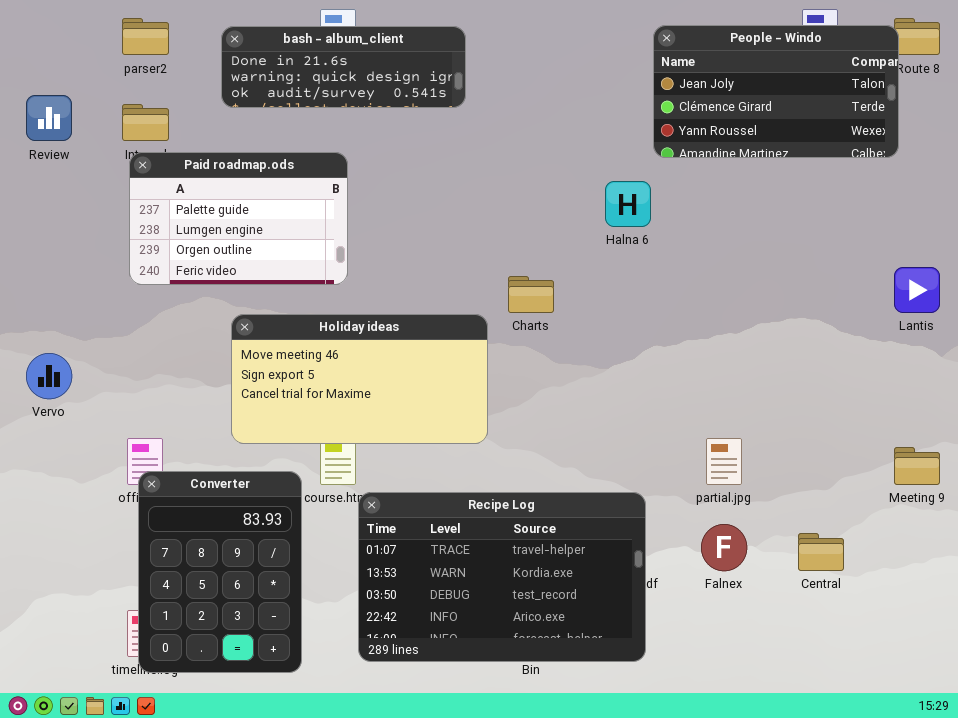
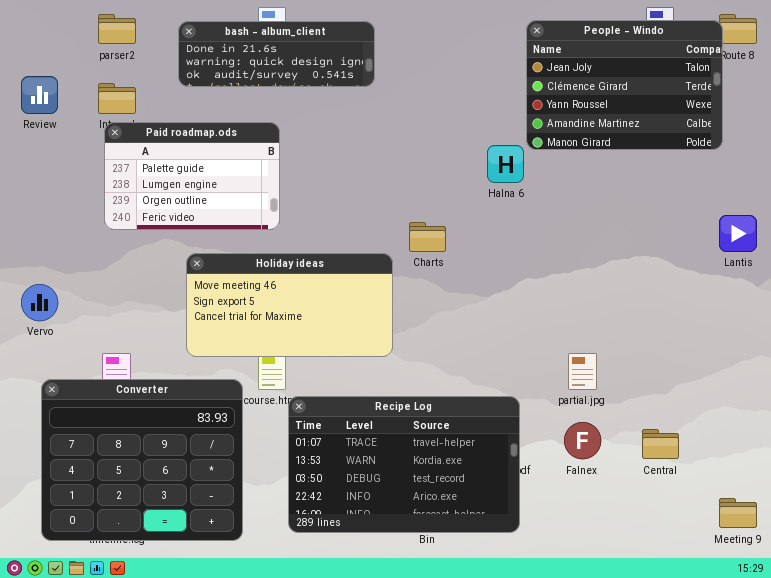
People - Windo: [653,25,899,158] -> [526,20,723,150], resized
Meeting 9: [894,447,940,485] -> [719,498,757,528], moved
Converter: [138,471,302,673] -> [41,379,243,541], resized

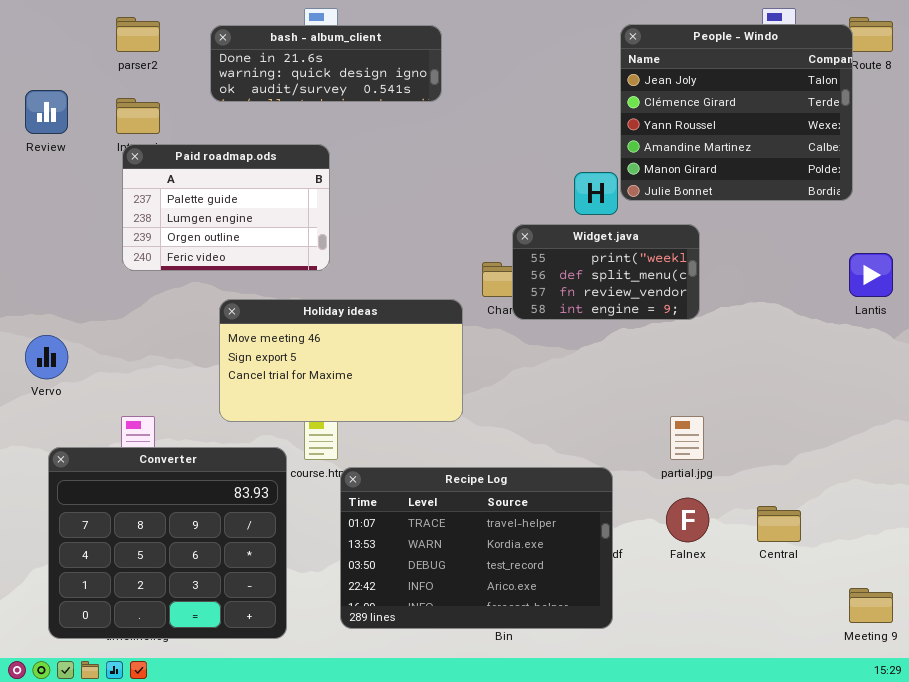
People - Windo: [526,20,723,150] -> [620,24,853,201], resized
Widget.java: none -> [512,224,700,320], opened

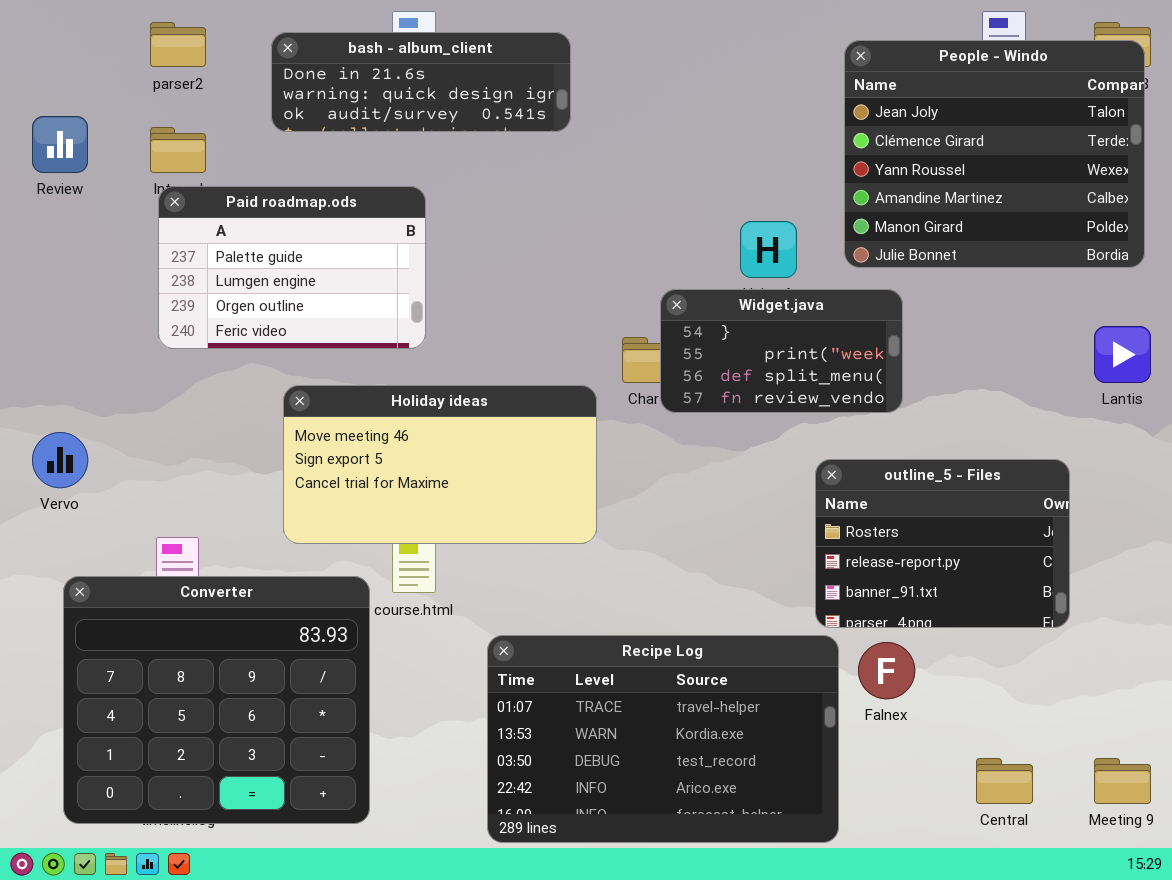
People - Windo: [620,24,853,201] -> [844,40,1145,268], moved
Widget.java: [512,224,700,320] -> [660,289,903,413], scrolled up 1 row
outline_5 - Files: none -> [815,459,1070,628], opened
Recipe Log: [340,467,613,629] -> [487,635,839,843], moved
Central: [757,506,801,542] -> [976,758,1033,804], moved

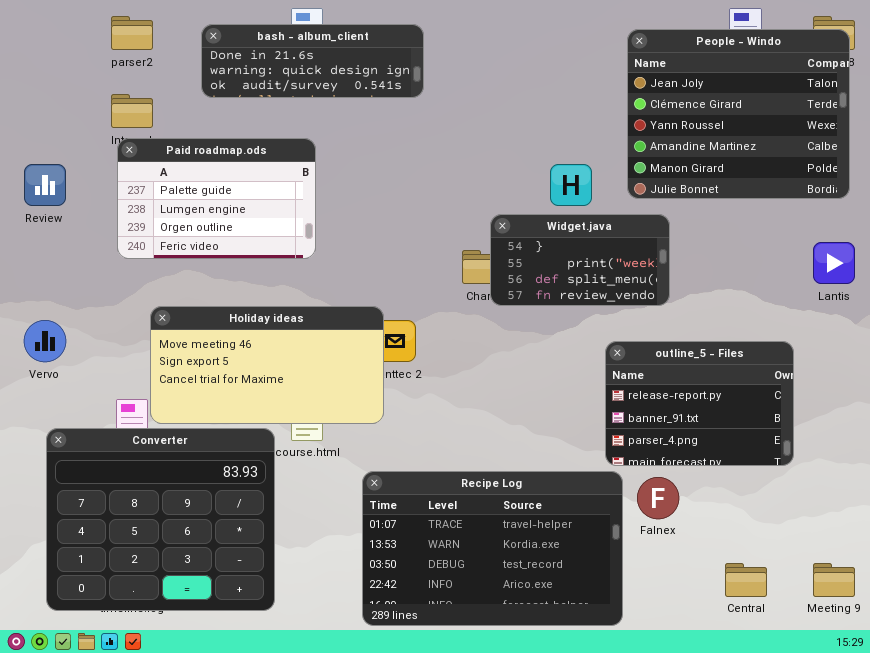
Review: [32,116,88,173] -> [24,164,66,206], moved
Holiday ideas: [283,385,597,544] -> [150,306,384,424], moved
outline_5 - Files: [815,459,1070,628] -> [605,341,794,466], scrolled down 1 row

